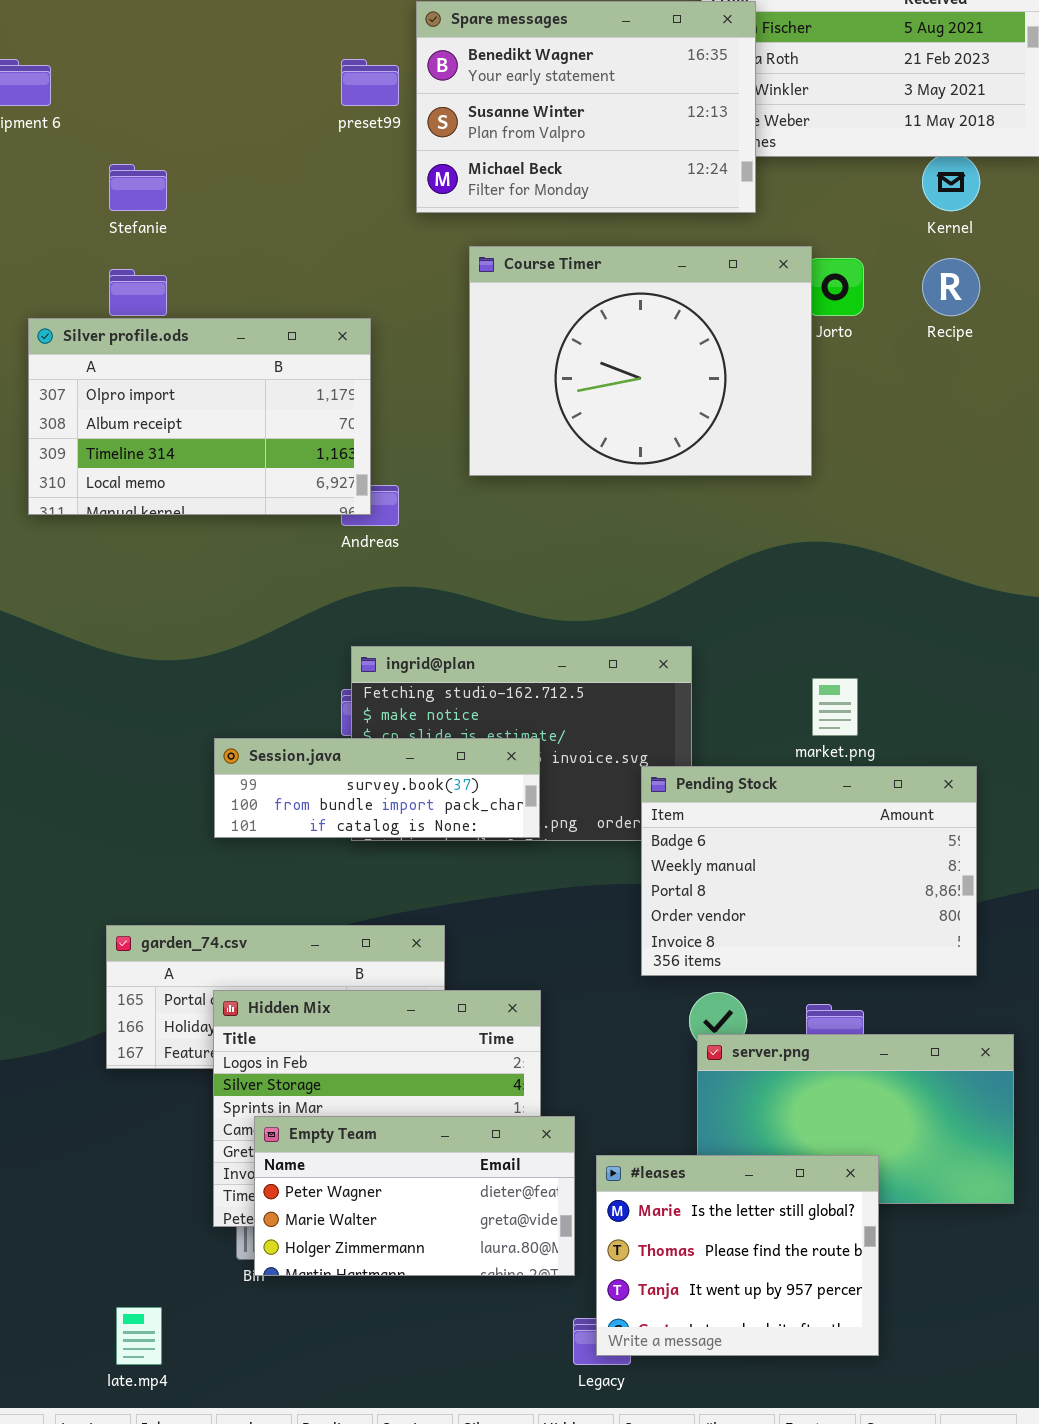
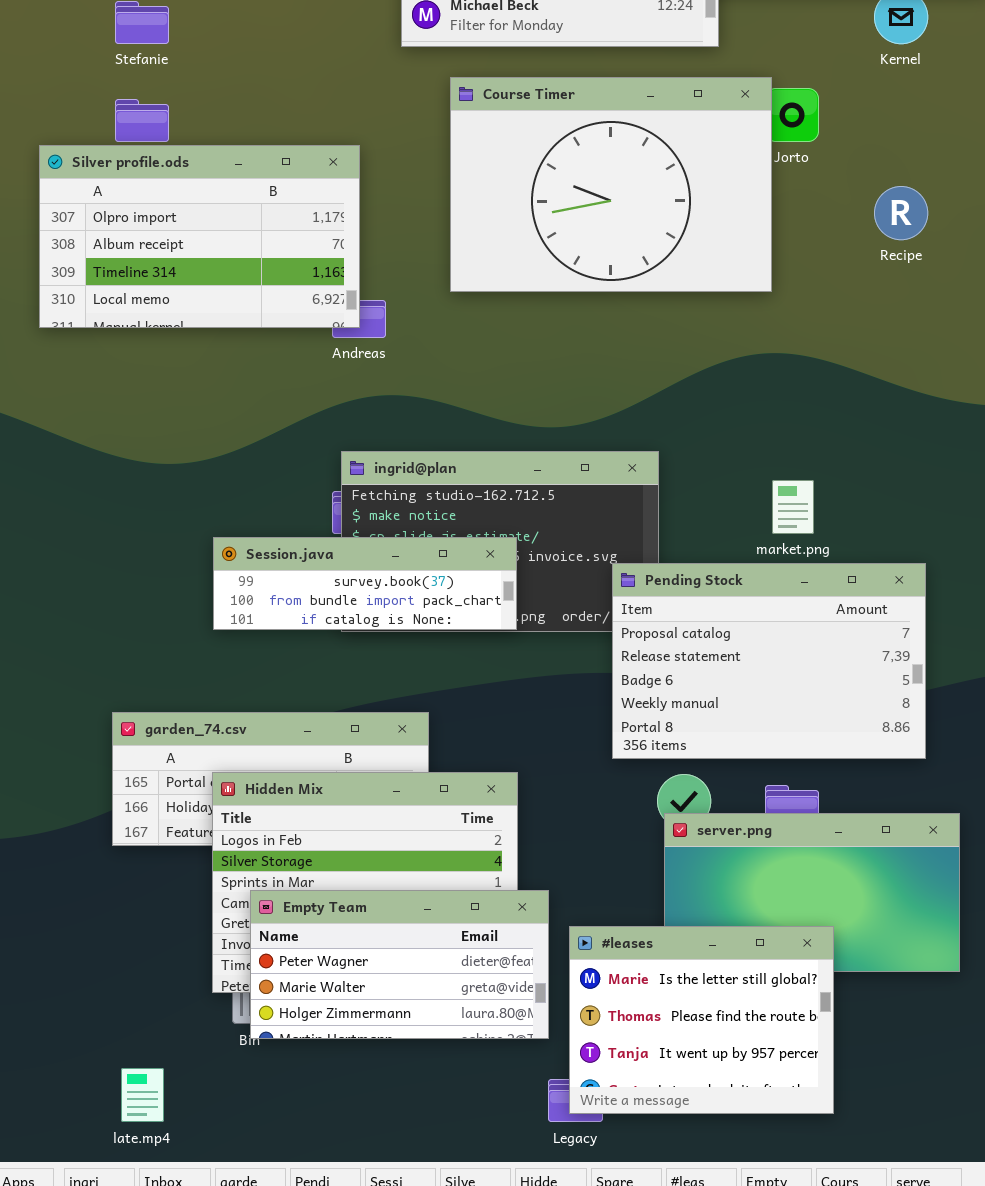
Recipe: [922,258,980,316] -> [874,186,928,240], moved
Pending Stock: [641,766,977,976] -> [612,563,926,759], scrolled up 2 rows

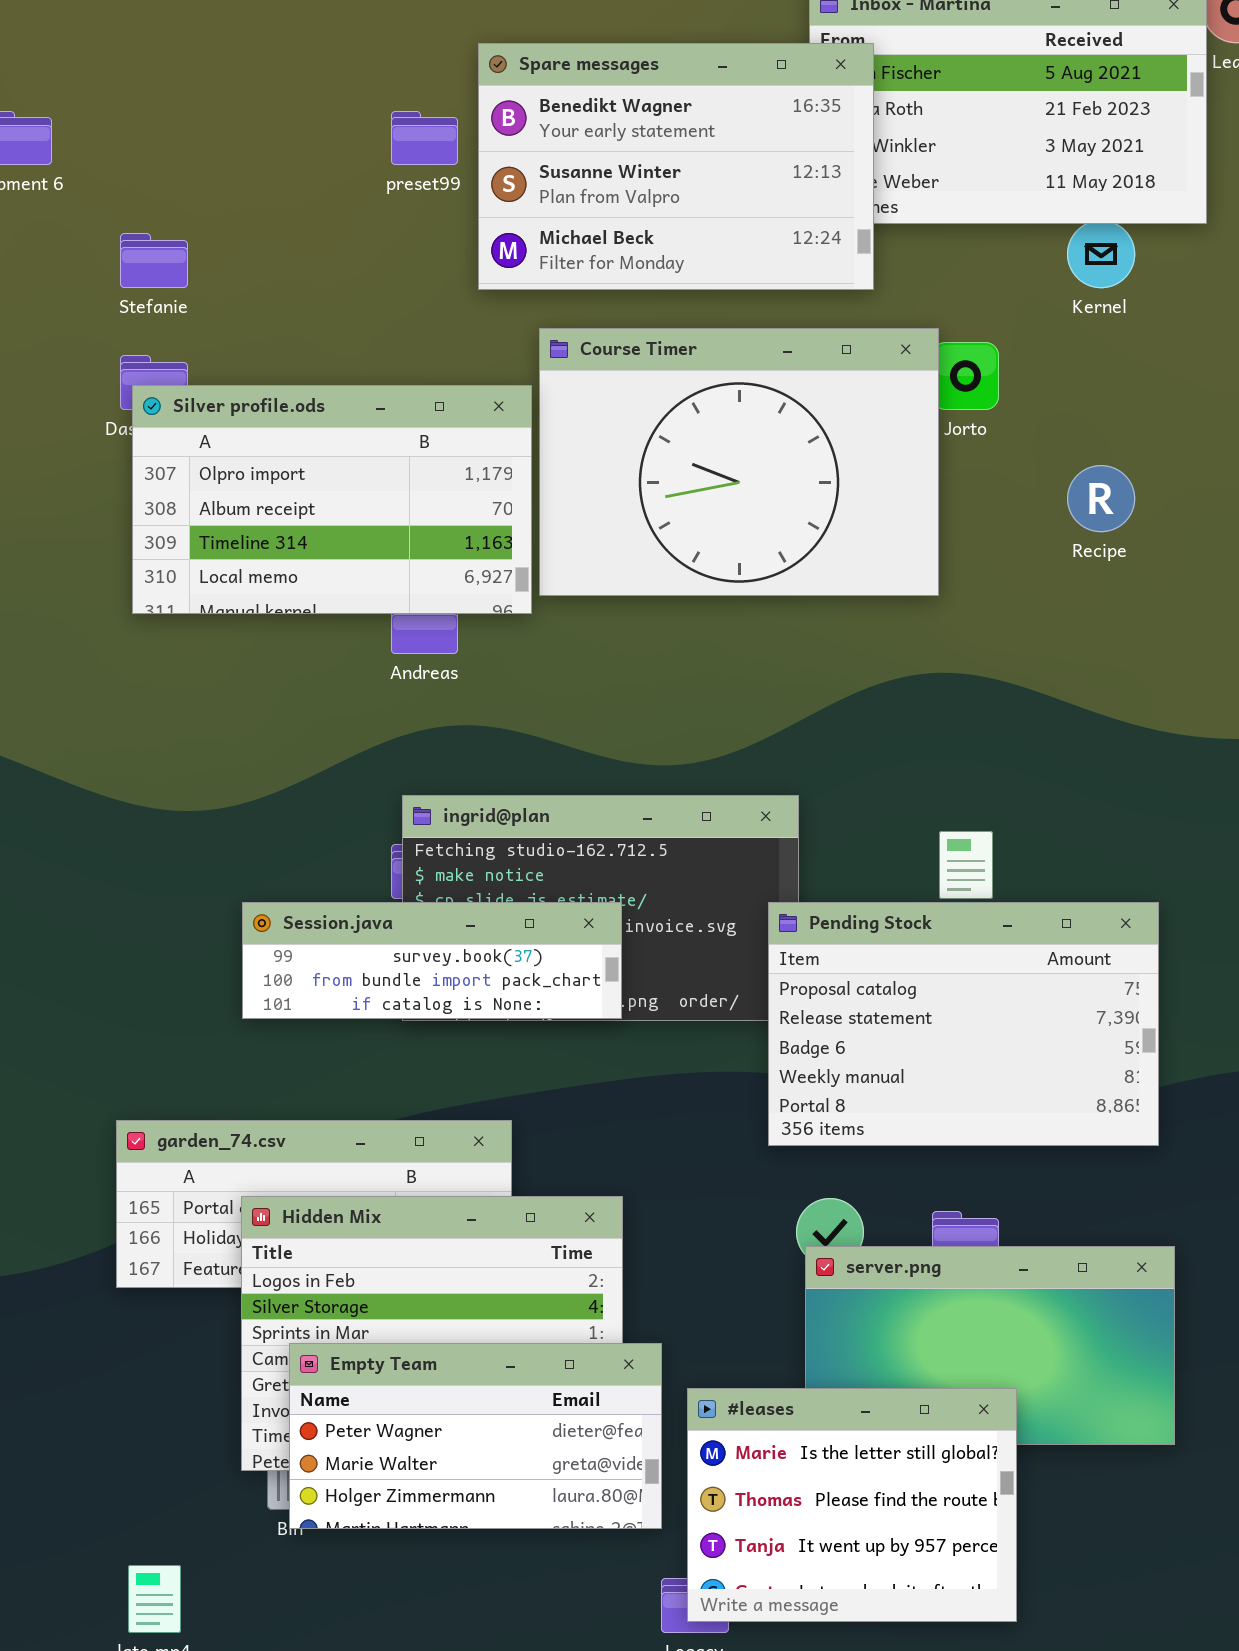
Silver profile.ods: [39,145,360,328] -> [132,385,532,614], moved
Pending Stock: [612,563,926,759] -> [768,902,1159,1146], moved

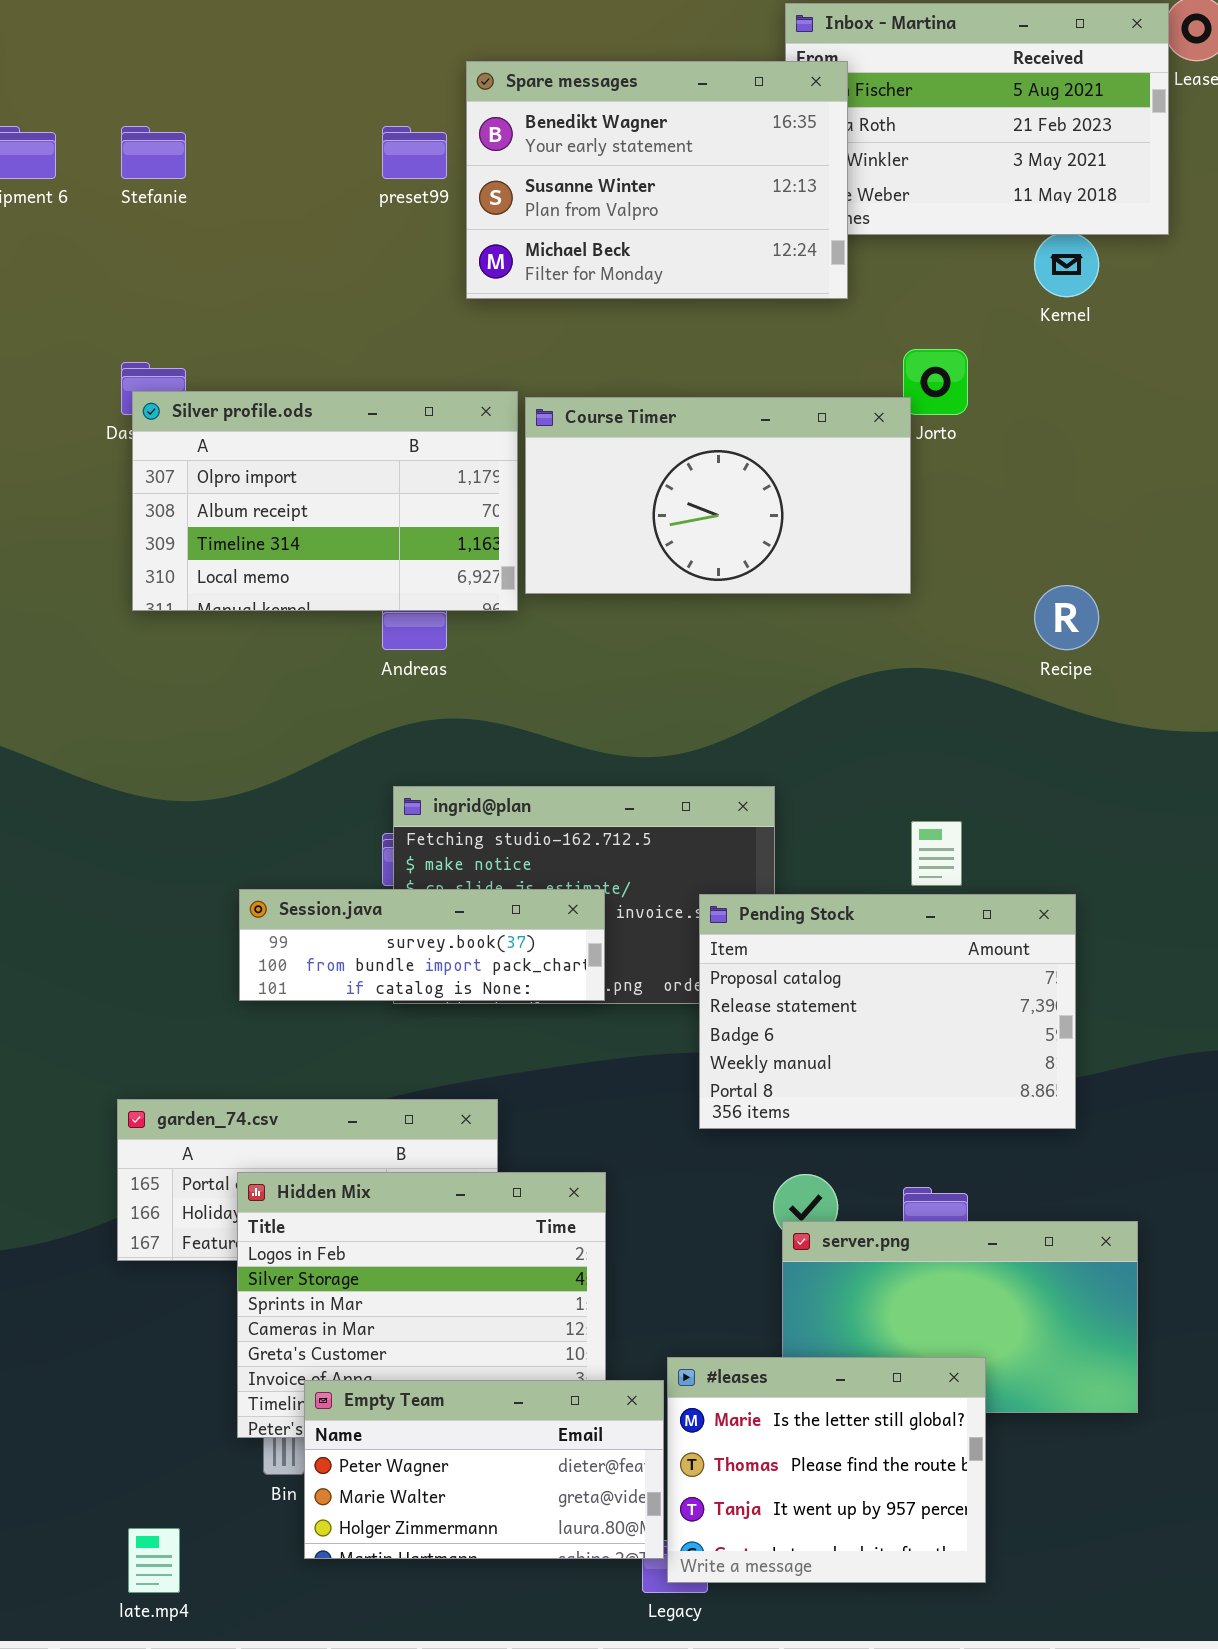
Stefanie: [120,233,188,288] -> [121,126,186,179], moved
Course Timer: [539,328,939,596] -> [525,397,911,594], resized
Recipe: [1067,465,1135,532] -> [1034,585,1099,650], moved
Pending Stock: [768,902,1159,1146] -> [699,894,1076,1129], moved
Empty Team: [289,1343,662,1529] -> [304,1380,664,1559], moved

